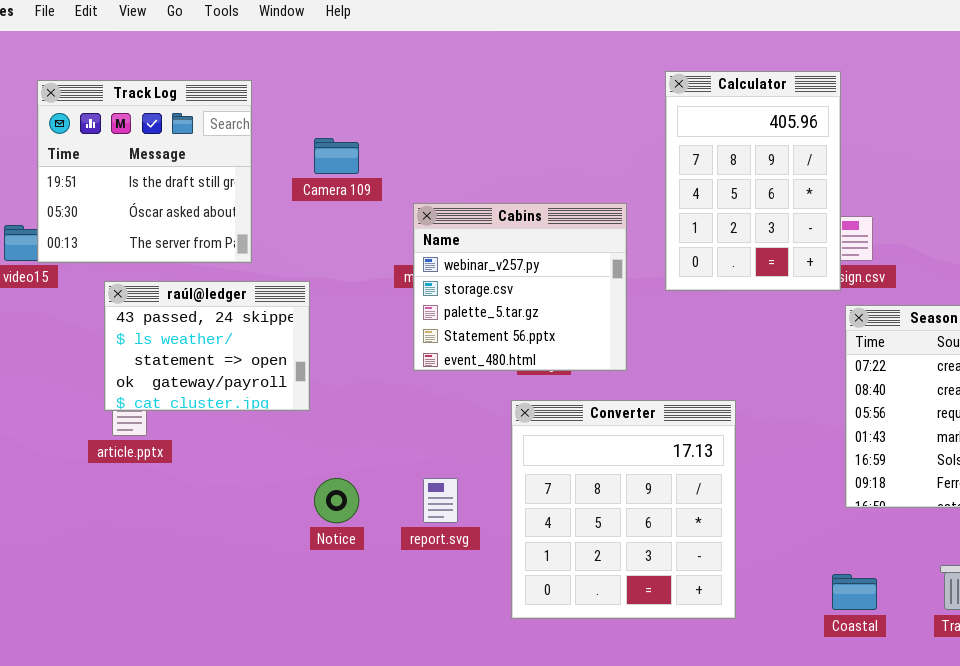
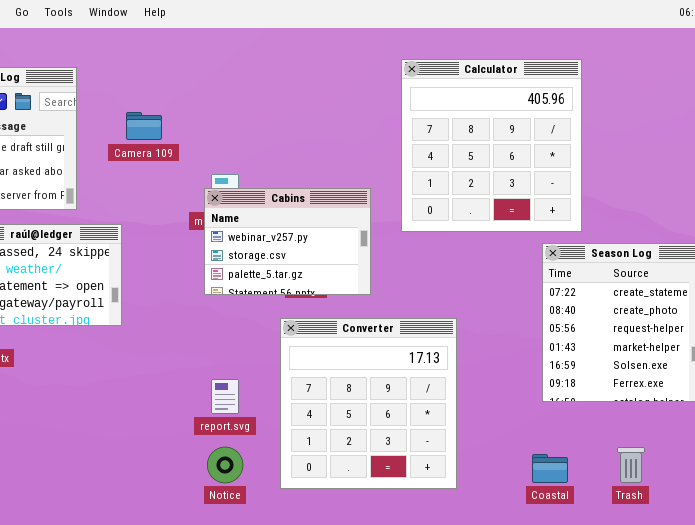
Calculator: [665,71,841,291] -> [401,59,582,232], resized
Cabins: [413,203,627,371] -> [204,188,371,295], resized
Notice: [314,478,359,523] -> [207,447,243,483], moved

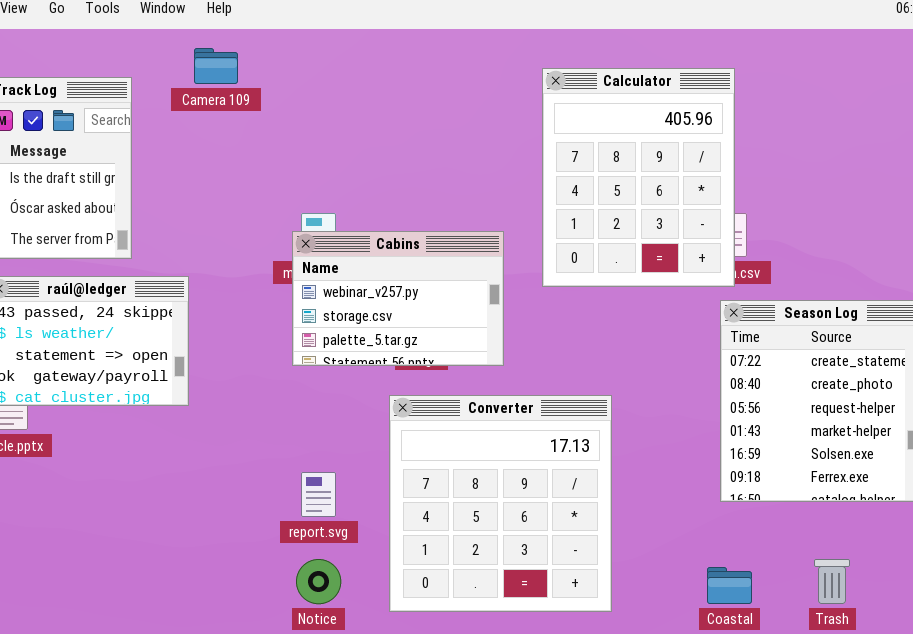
Calculator: [401,59,582,232] -> [542,68,735,287], resized
Camera 109: [126,112,162,140] -> [194,48,238,84], moved

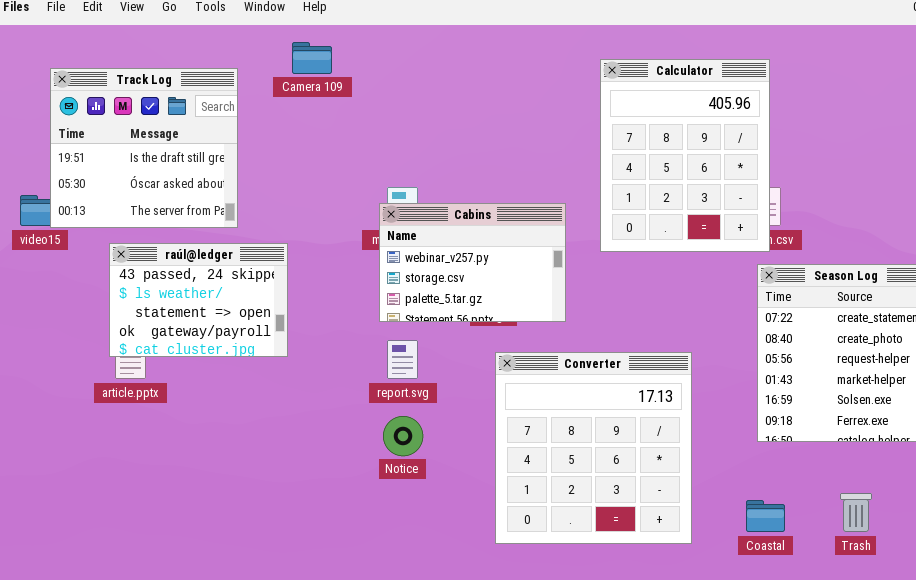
Converter: [389,395,612,612] -> [495,352,692,544], moved
report.svg: [301,472,336,517] -> [387,340,418,379], moved
Notice: [296,559,341,604] -> [383,416,423,456], moved

